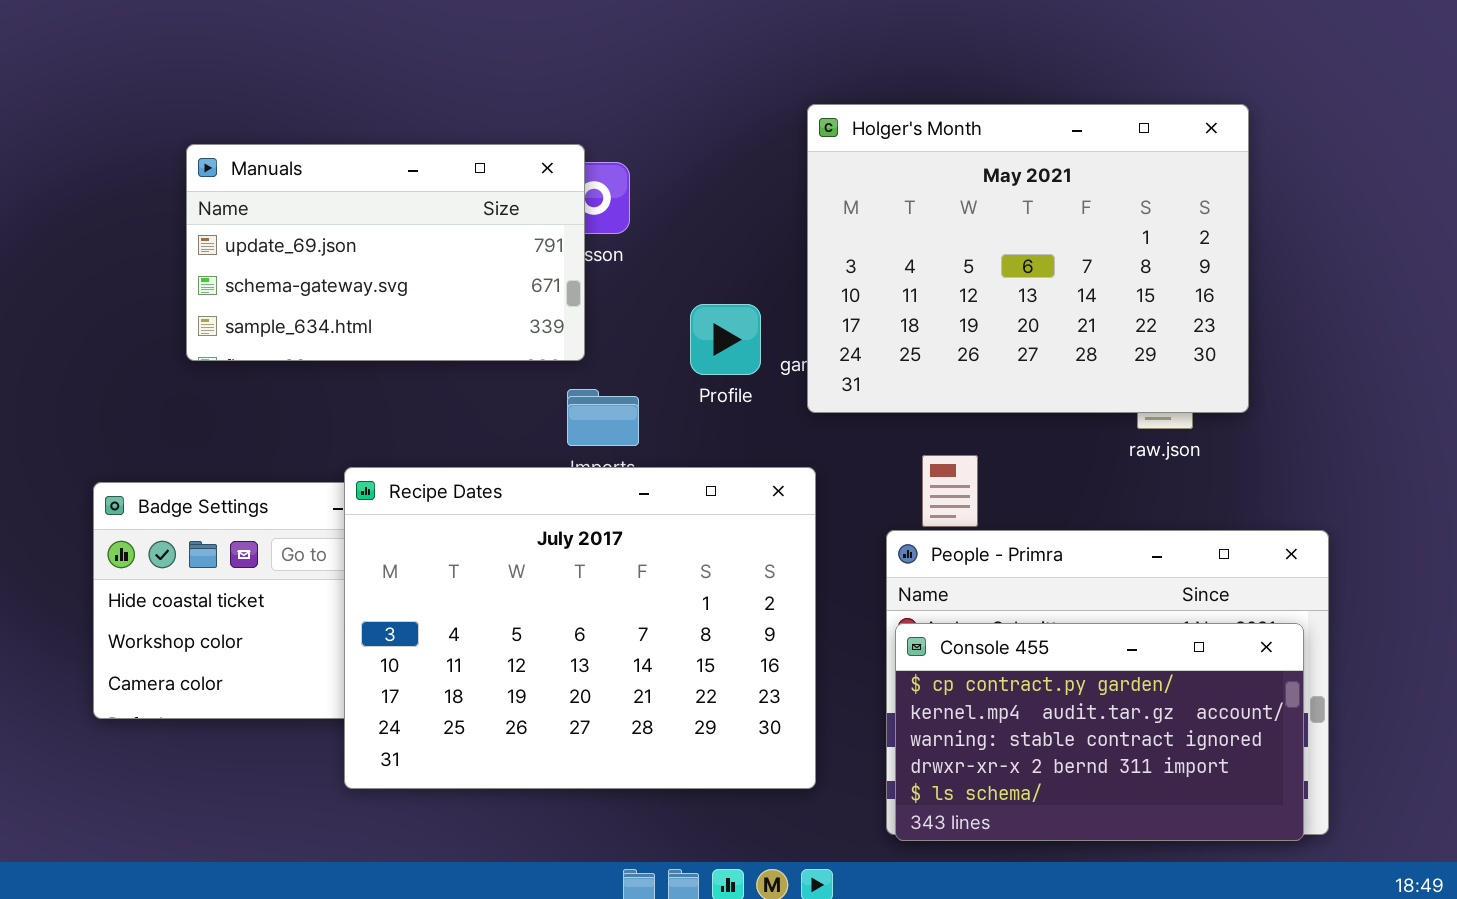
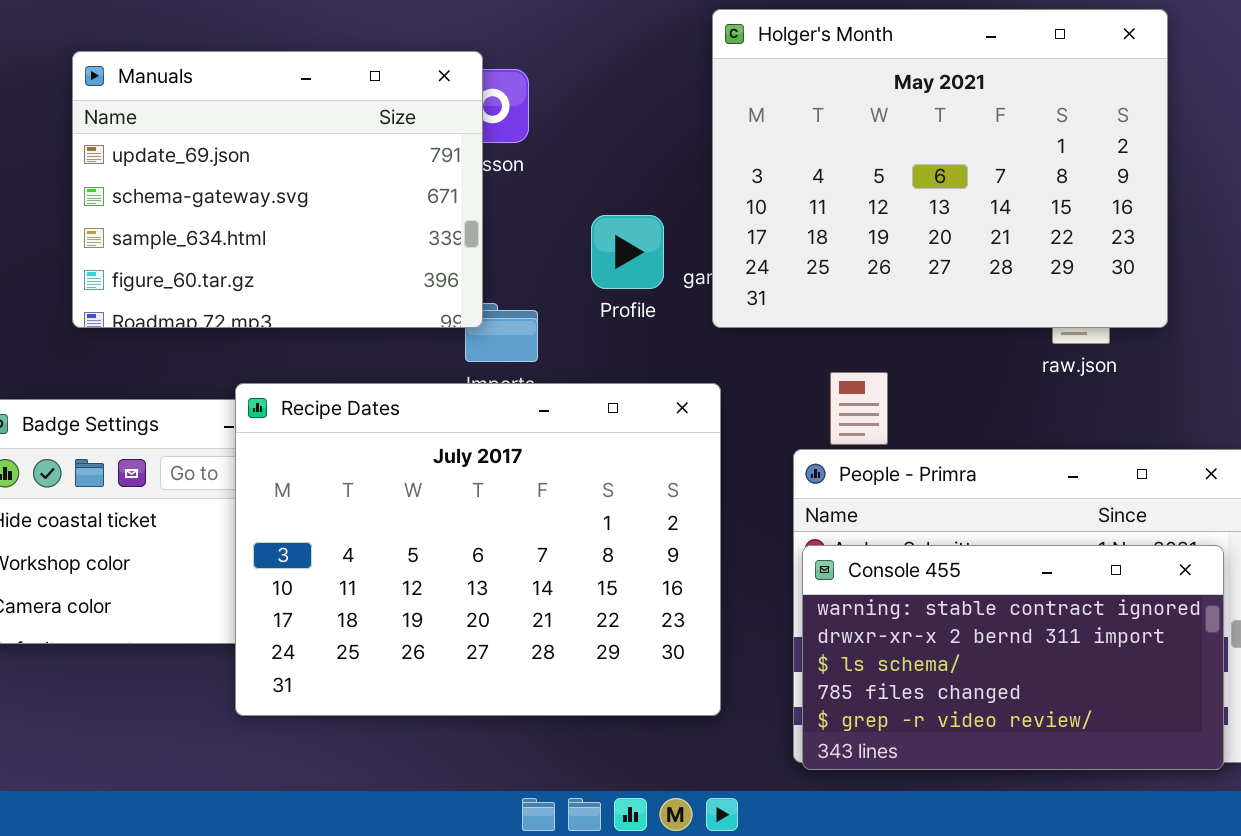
Manuals: [186,144,585,361] -> [72,51,483,328], resized
Console 455: [895,623,1304,841] -> [802,545,1224,770], scrolled down 2 rows

